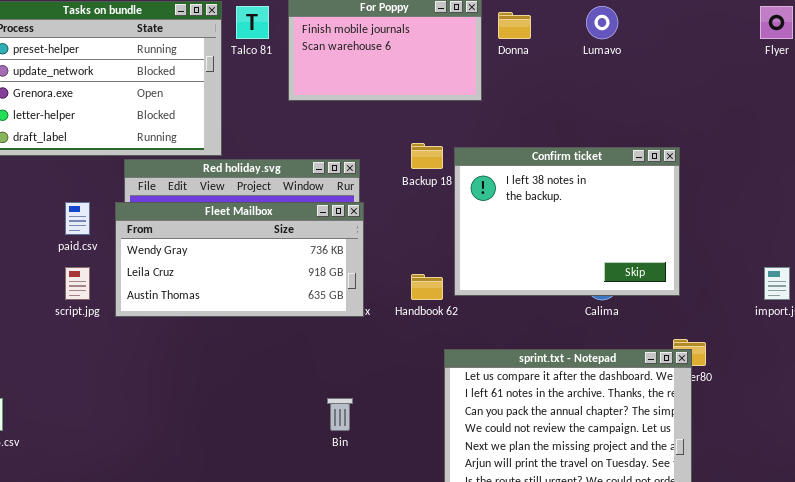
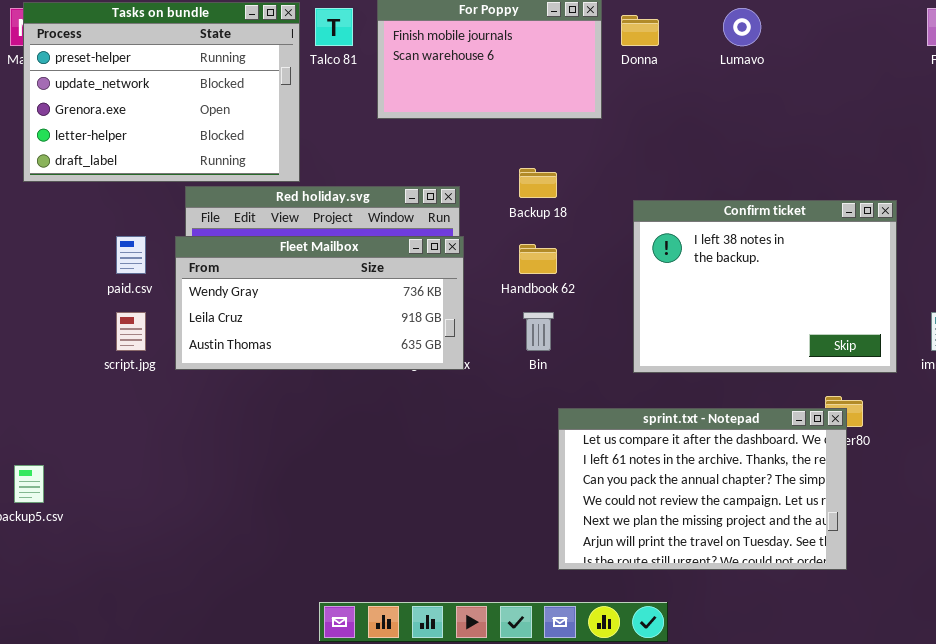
Confirm ticket: [454,147,680,296] -> [633,200,897,373], moved
Handbook 62: [411,274,443,300] -> [519,244,557,274], moved
Bin: [327,398,353,431] -> [523,312,554,351], moved

